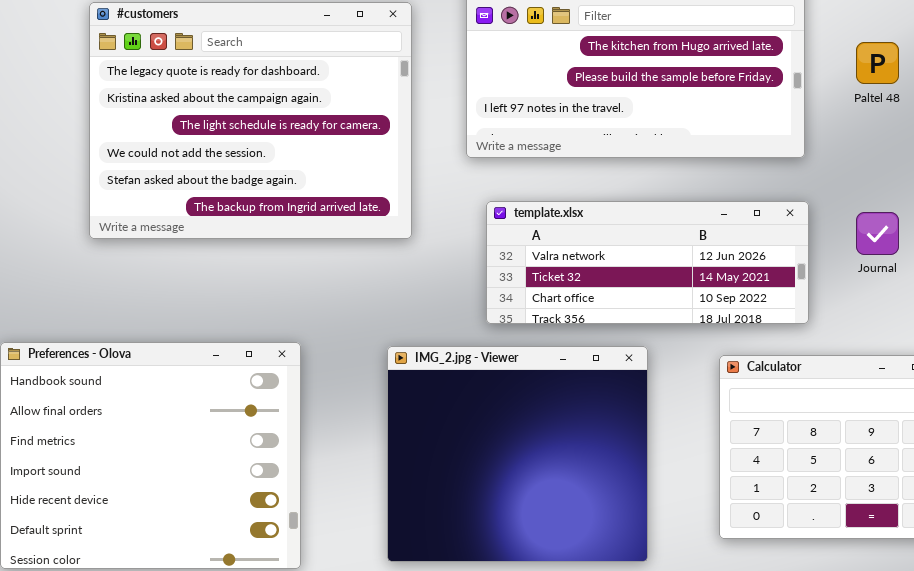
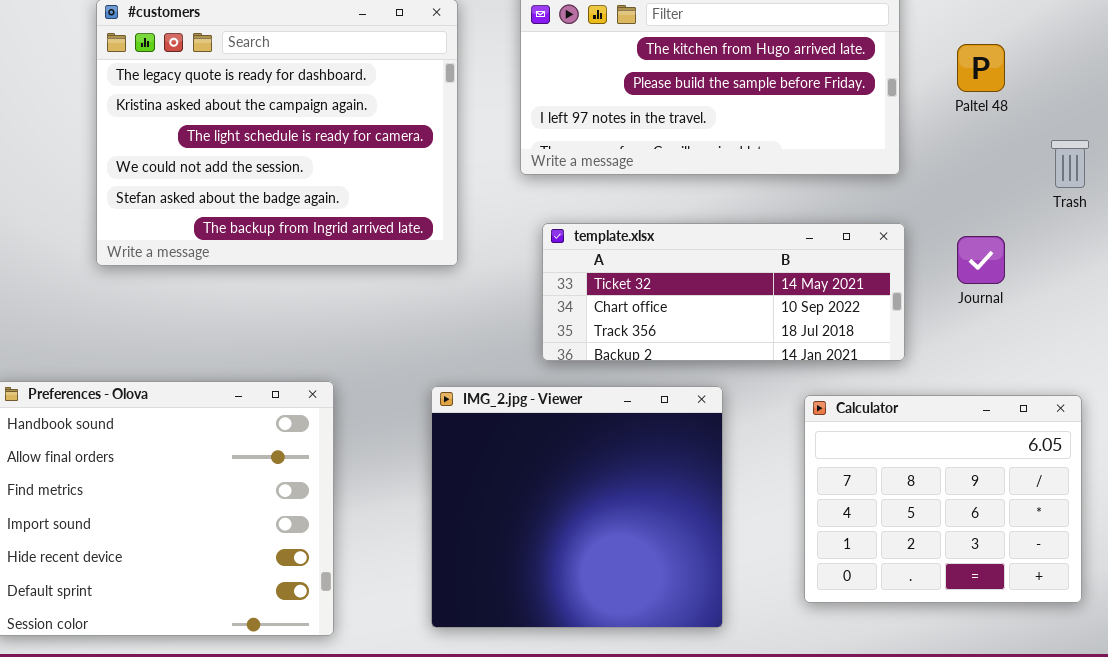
template.xlsx: [486,201,809,324] -> [542,223,905,361], scrolled down 1 row

